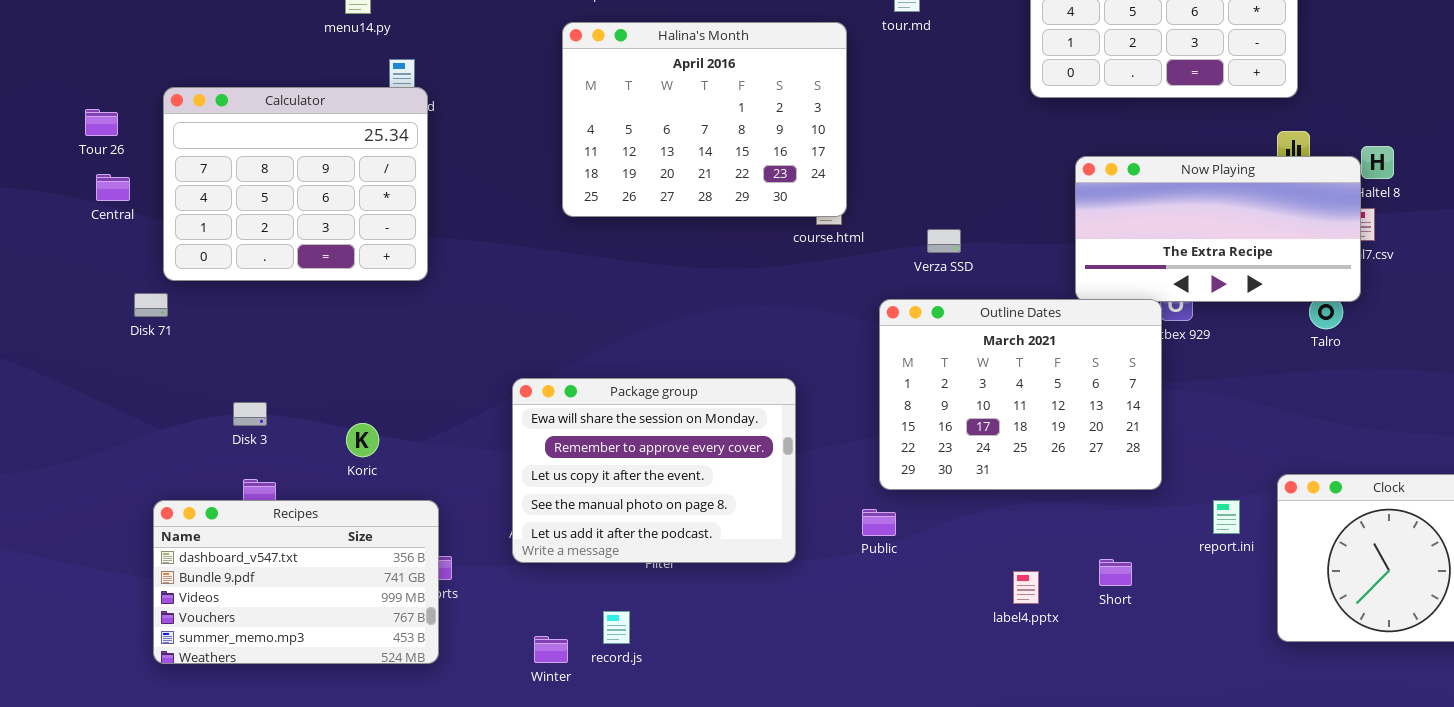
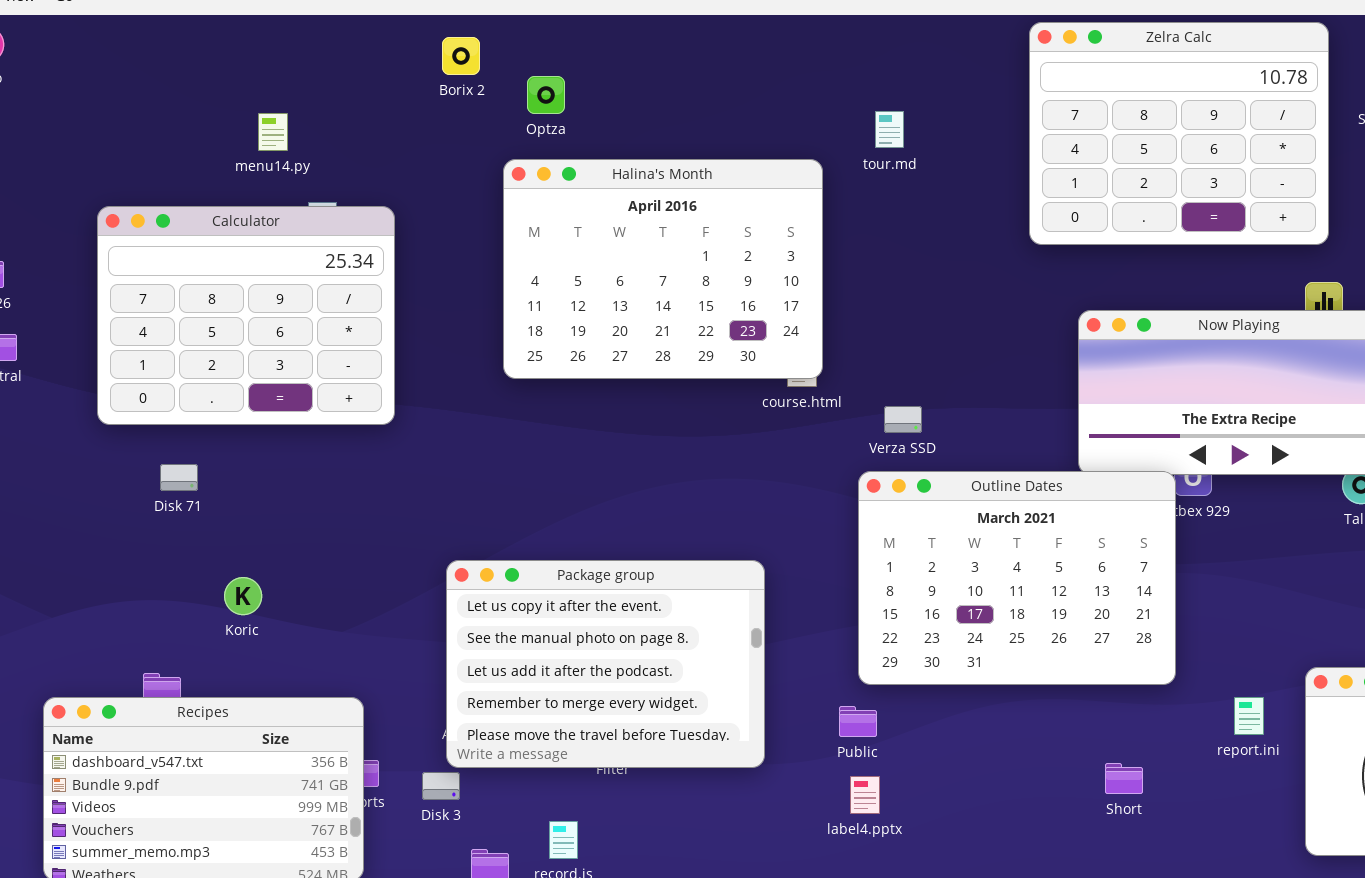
Calculator: [163,87,428,281] -> [97,206,395,425], moved
Verza SSD: [927,229,961,253] -> [884,406,922,433], moved
Disk 71: [134,293,168,317] -> [160,464,198,491], moved
Package group: [512,378,796,563] -> [446,560,765,768], scrolled down 2 rows
Disk 3: [233,402,267,426] -> [422,772,460,800], moved
Koric: [346,423,379,457] -> [224,577,262,615], moved
label4.pptx: [1013,571,1039,604] -> [850,776,880,814], moved

